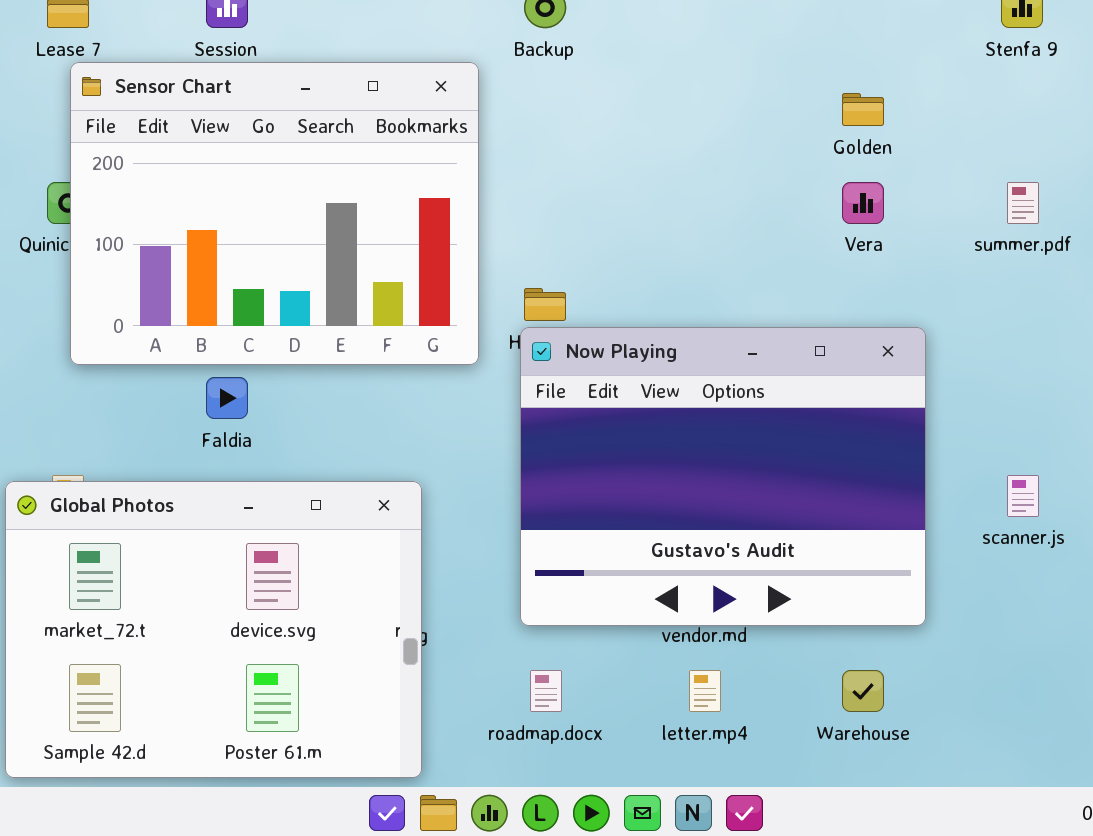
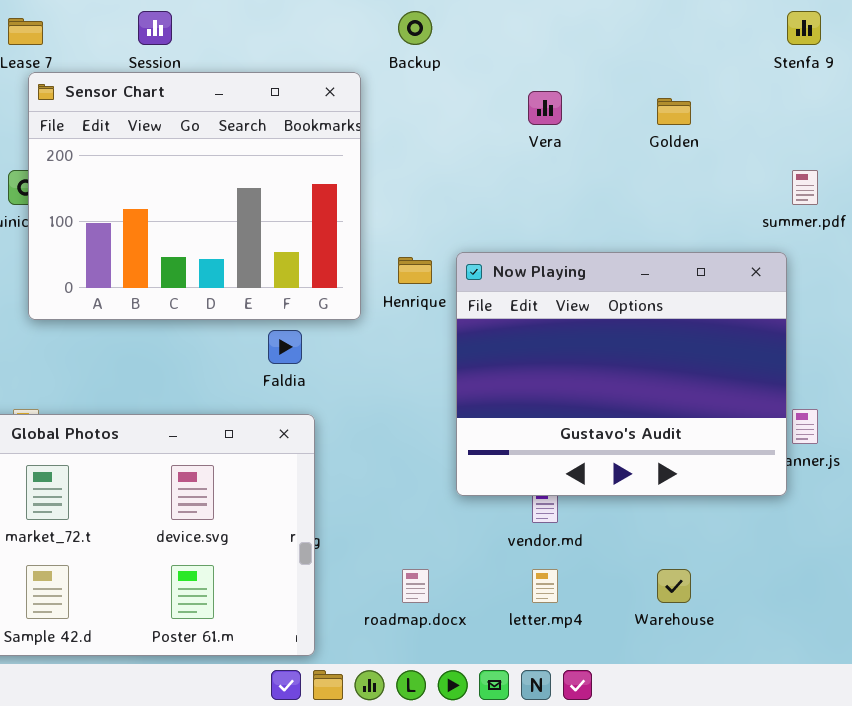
Vera: [842,182,884,224] -> [528,91,562,125], moved
Now Playing: [520,327,926,626] -> [456,252,787,496], moved
Faldia: [206,377,248,419] -> [268,330,302,364], moved

